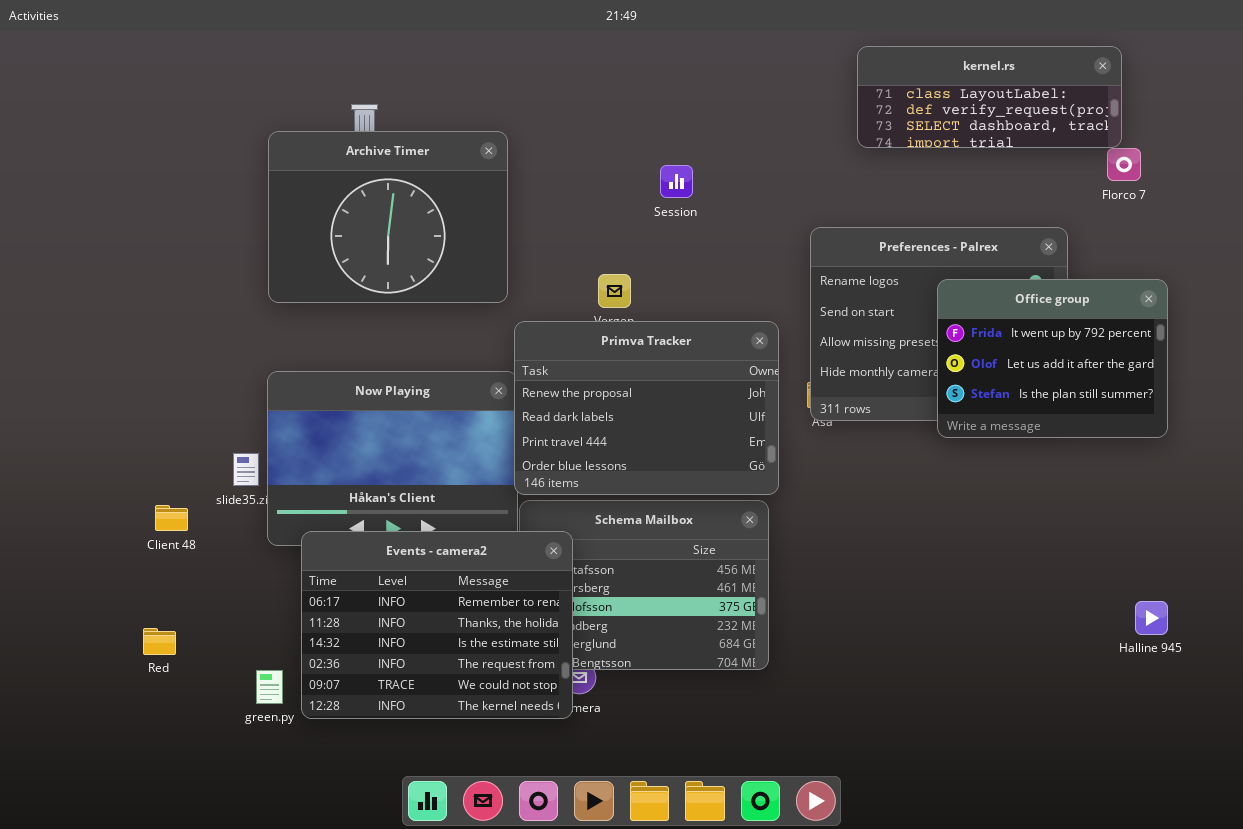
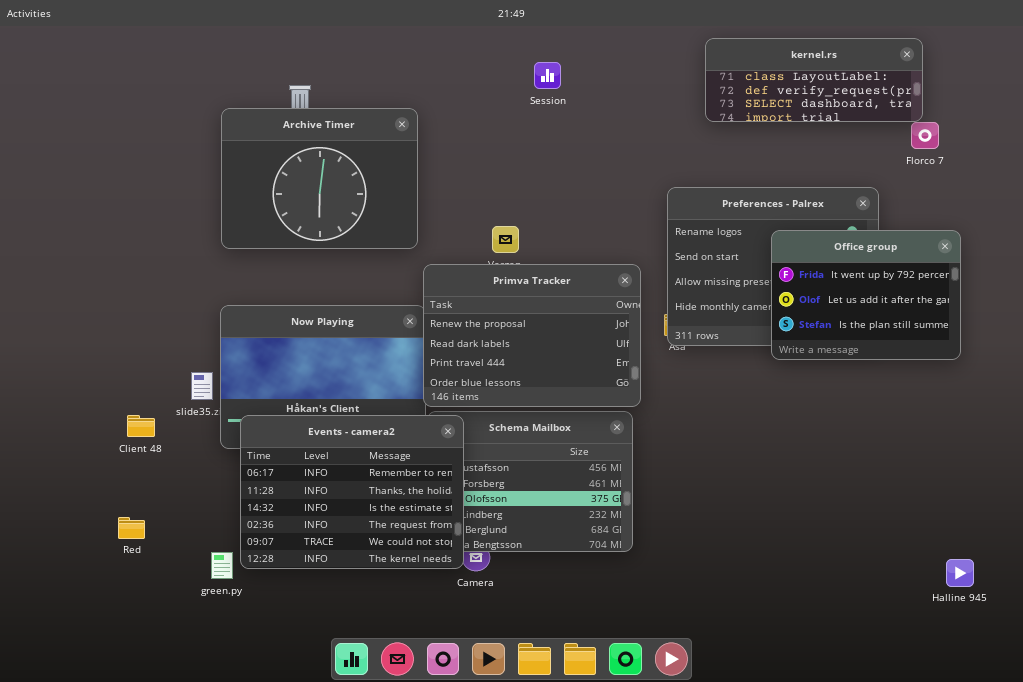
Session: [660,165,693,198] -> [534,62,561,89], moved
Events - camera2: [301,531,573,719] -> [240,415,464,569], moved
Halline 945: [1135,601,1168,635] -> [946,559,974,587], moved

